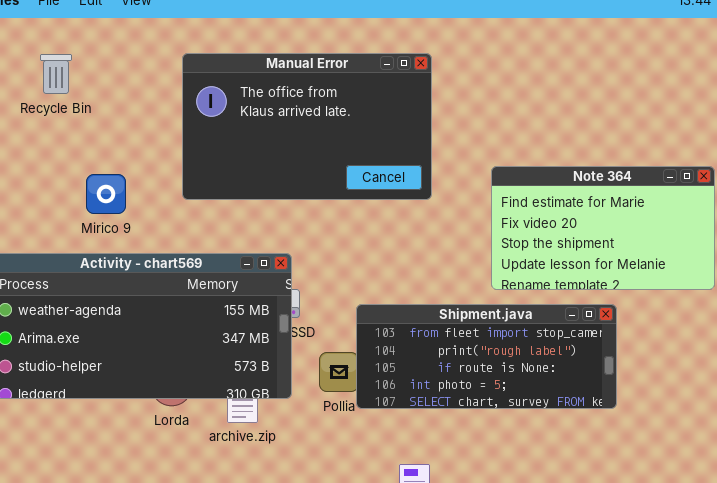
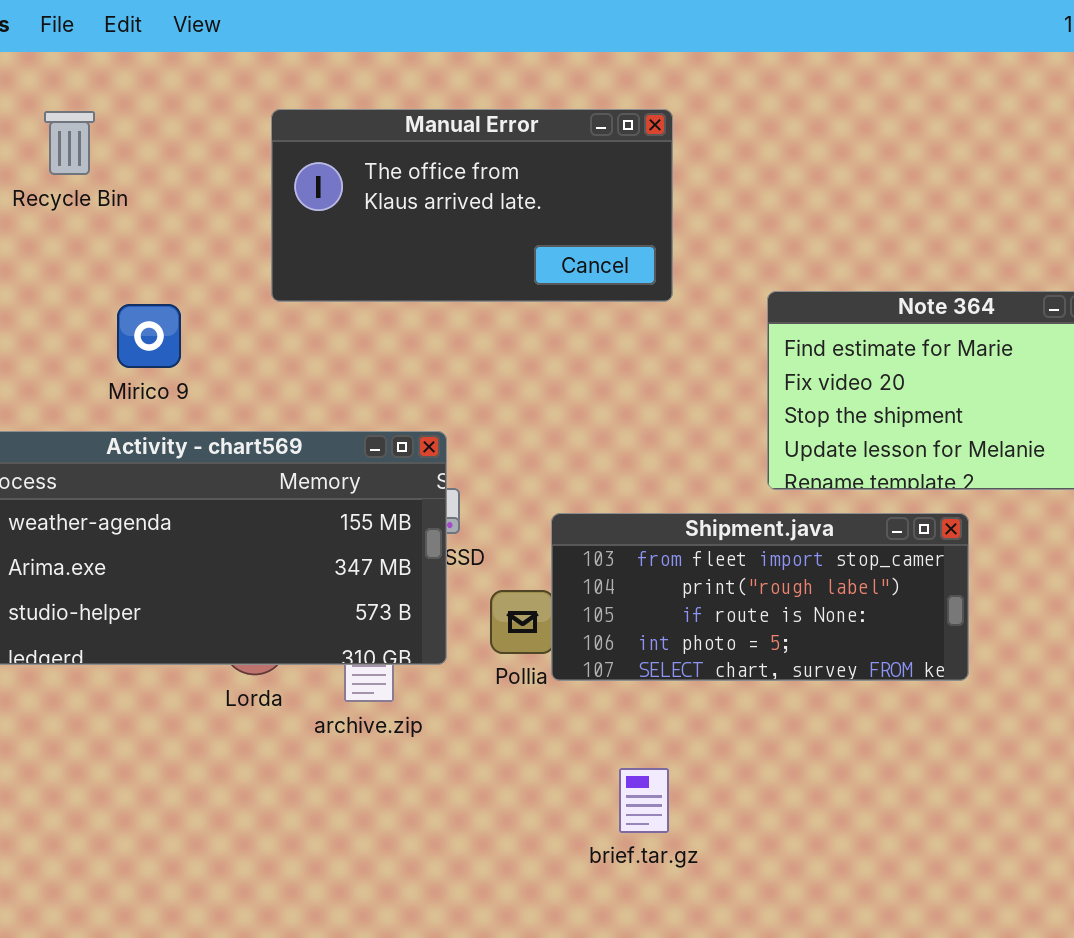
Manual Error: [182,53,432,200] -> [271,109,673,302], resized

